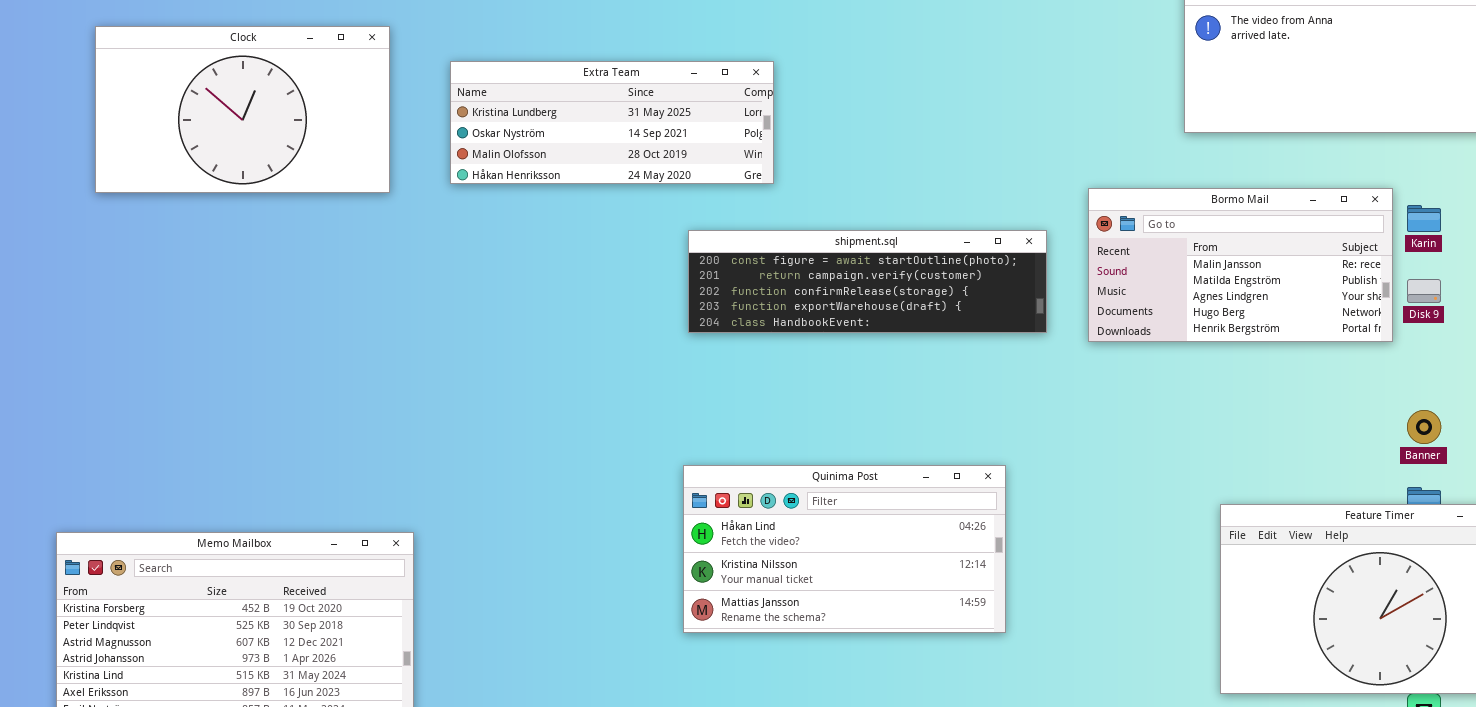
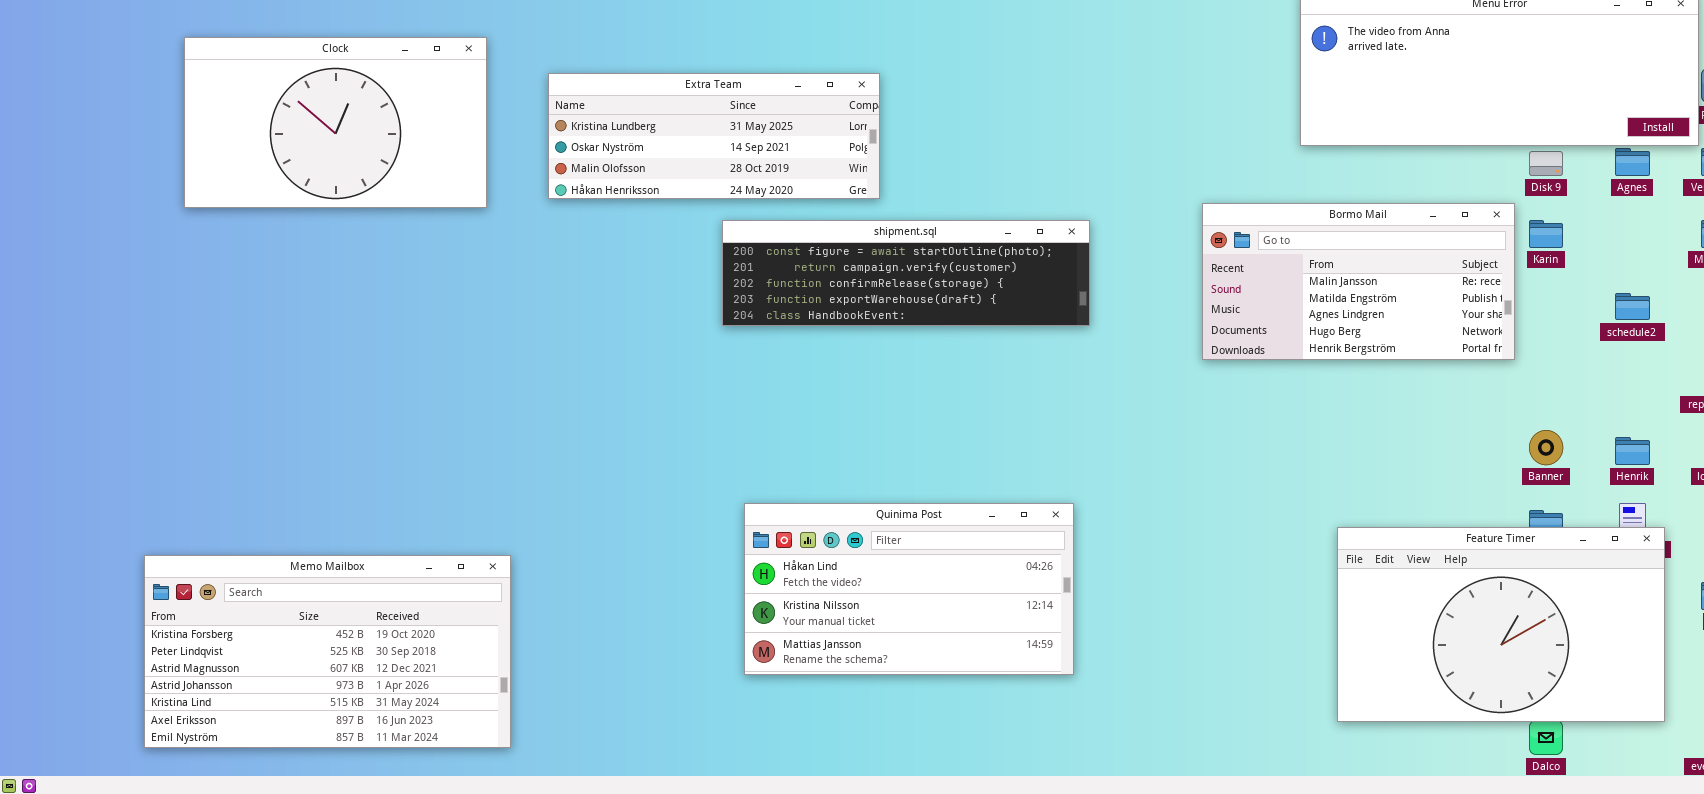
shipment.sql: [688,230,1047,333] -> [722,220,1090,326], moved
Disk 9: [1407,279,1441,303] -> [1529,151,1563,176], moved
Quinima Post: [683,465,1006,633] -> [744,503,1074,675], moved

